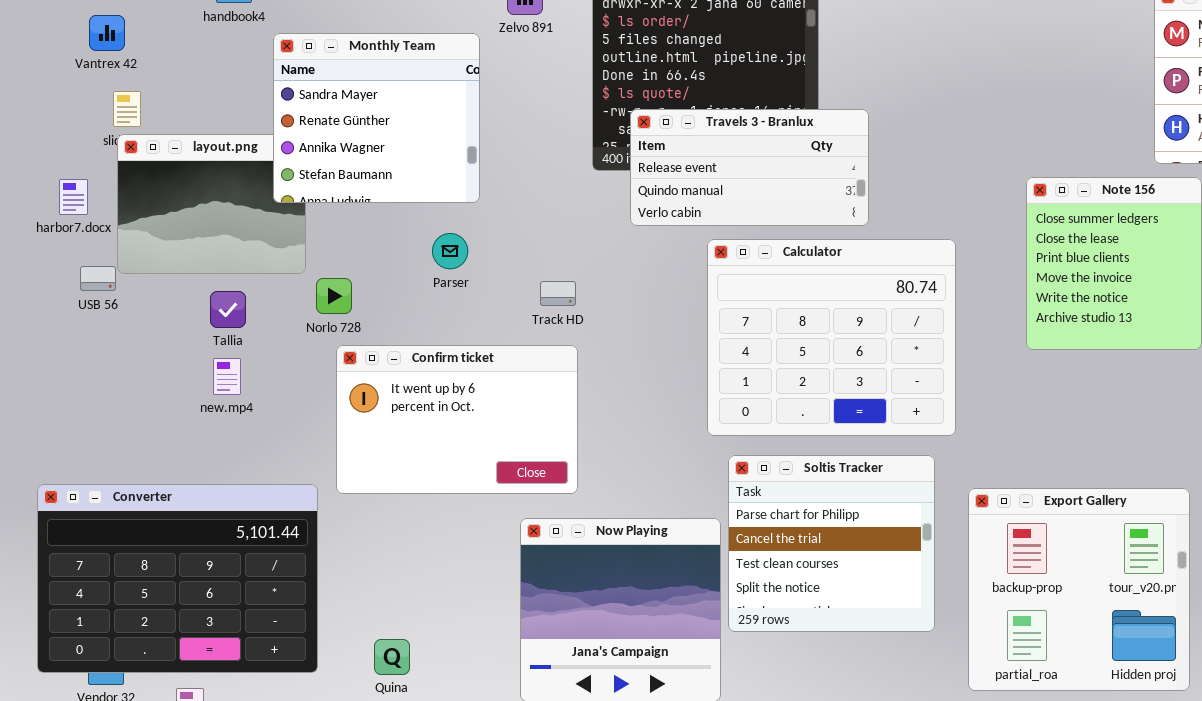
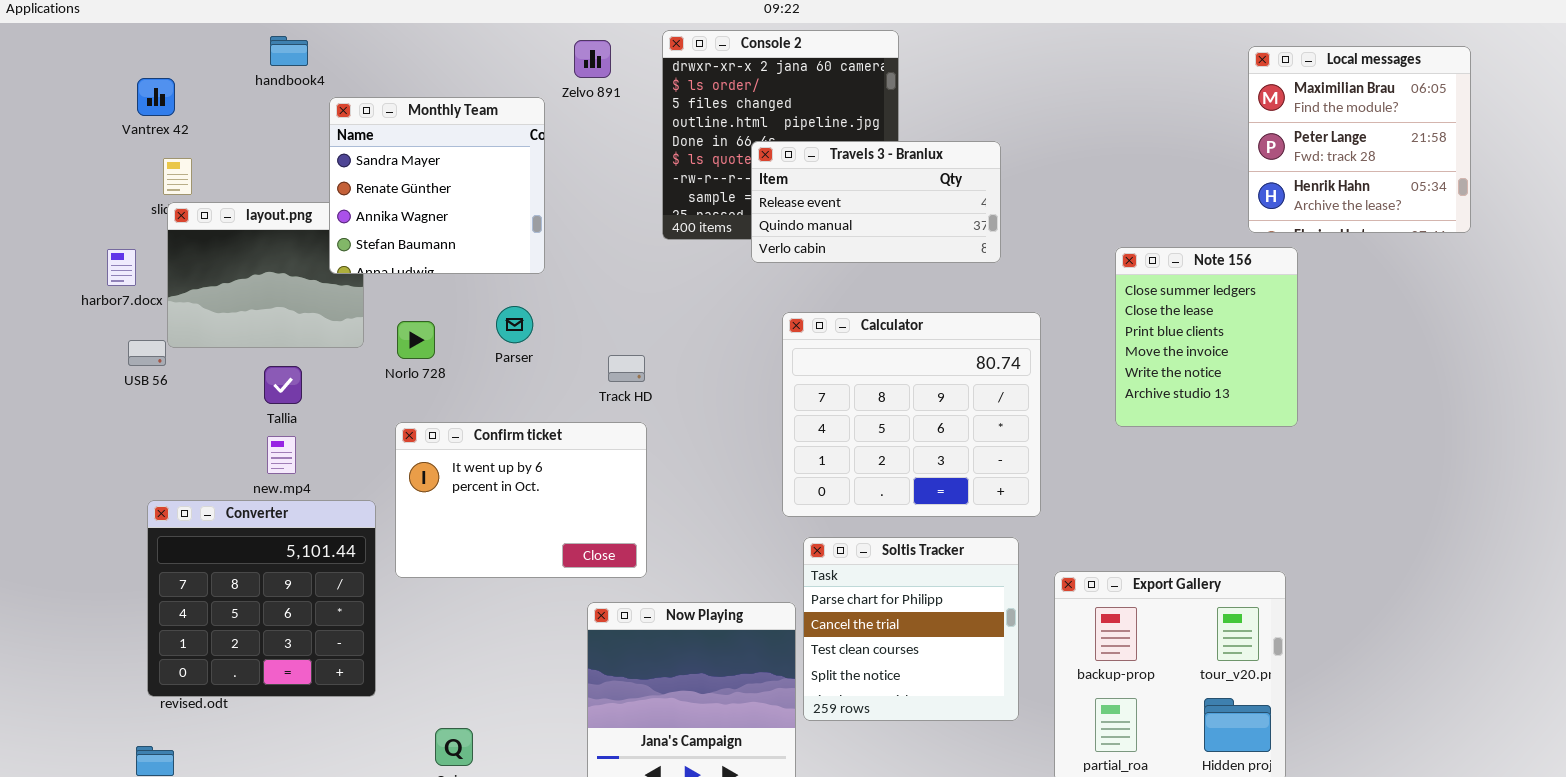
Travels 3 - Branlux: [630,109,869,226] -> [751,141,1001,263], moved
Norlo 728: [316,278,352,314] -> [397,321,435,359], moved
Converter: [37,484,318,673] -> [147,500,376,697], moved, resized

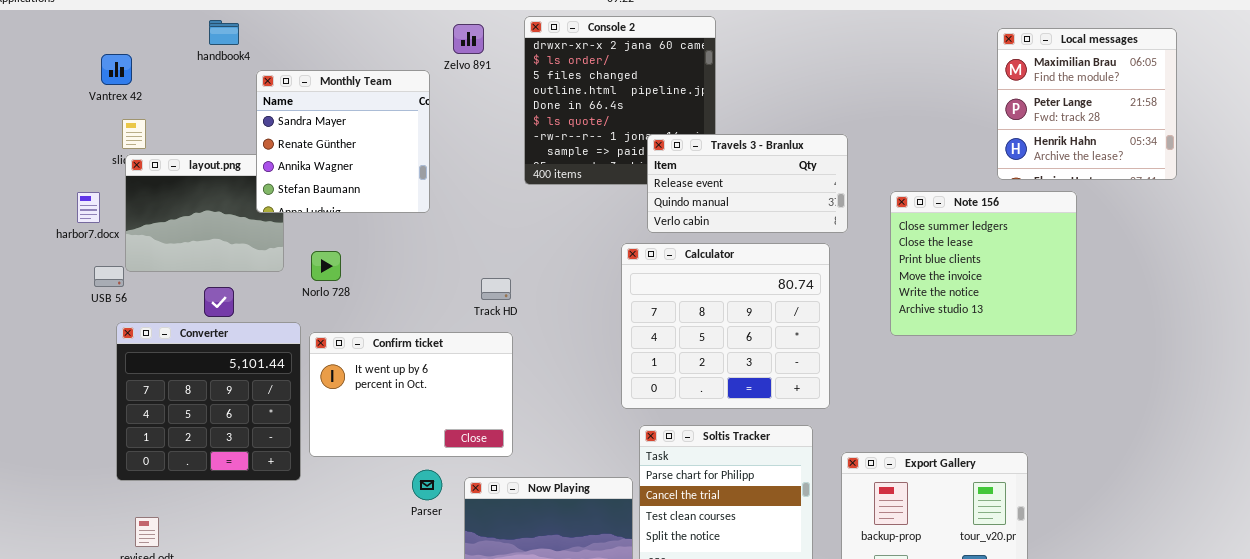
Travels 3 - Branlux: [751,141,1001,263] -> [647,134,848,233], moved
Note 156: [1115,247,1298,427] -> [890,191,1077,336], resized
Parser: [496,306,533,343] -> [412,470,442,500], moved
Converter: [147,500,376,697] -> [116,322,301,481], moved

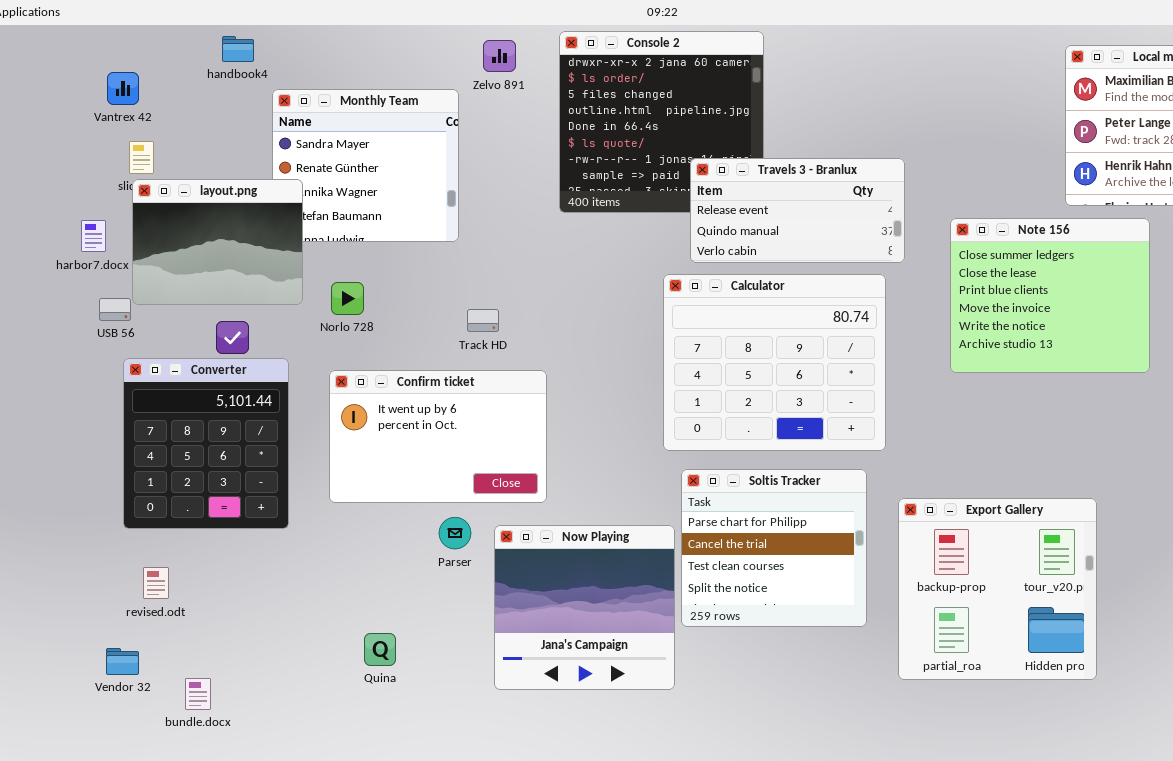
layout.png: [125,154,284,272] -> [132,179,303,305], raised
Track HD: [481,278,511,300] -> [467,309,499,332], moved
Converter: [116,322,301,481] -> [123,358,289,529], resized

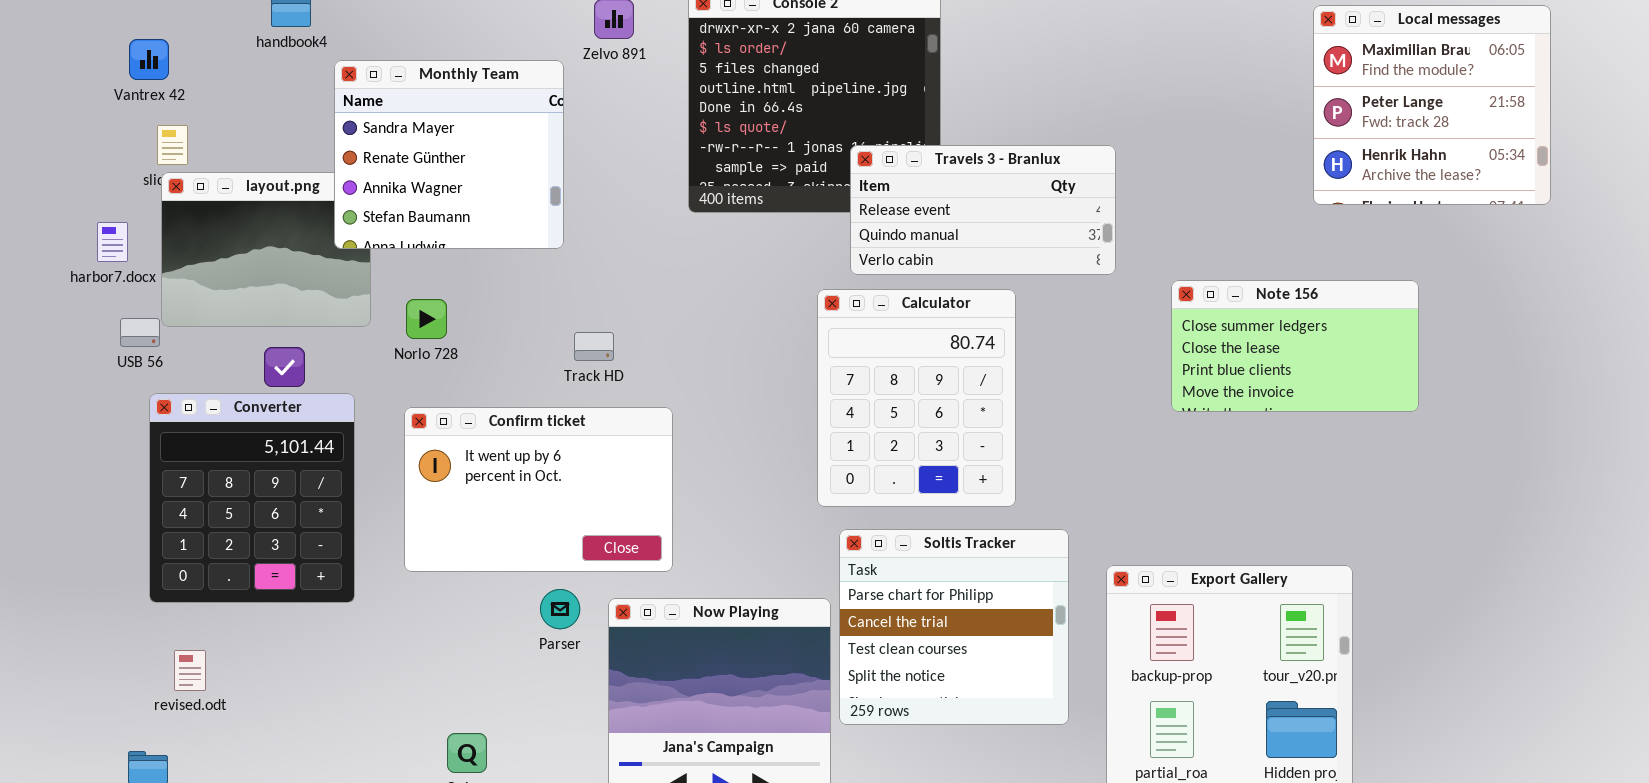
Monthly Team: [272,89,459,242] -> [334,60,564,249], raised
Note 156: [950,218,1150,373] -> [1171,280,1419,412], resized
Calculator: [663,274,886,451] -> [817,289,1016,507], resized

